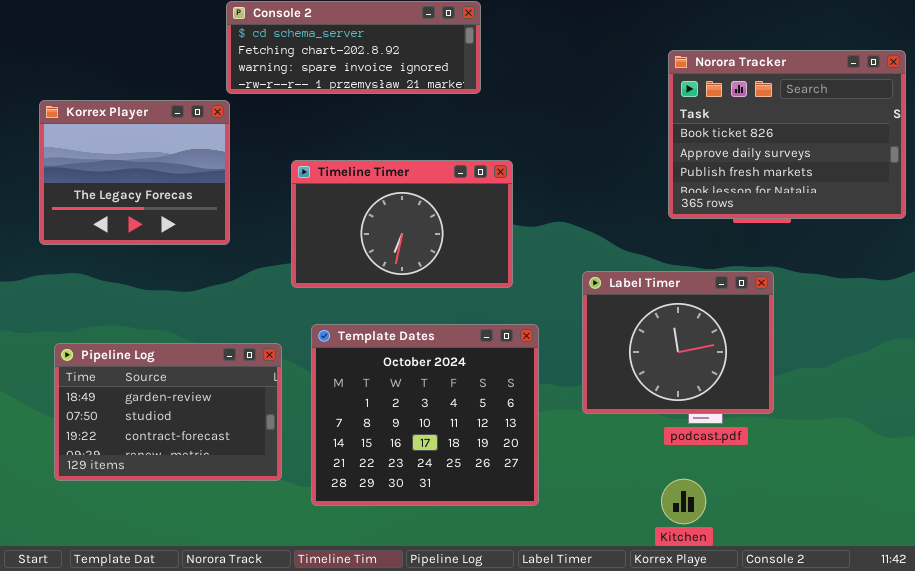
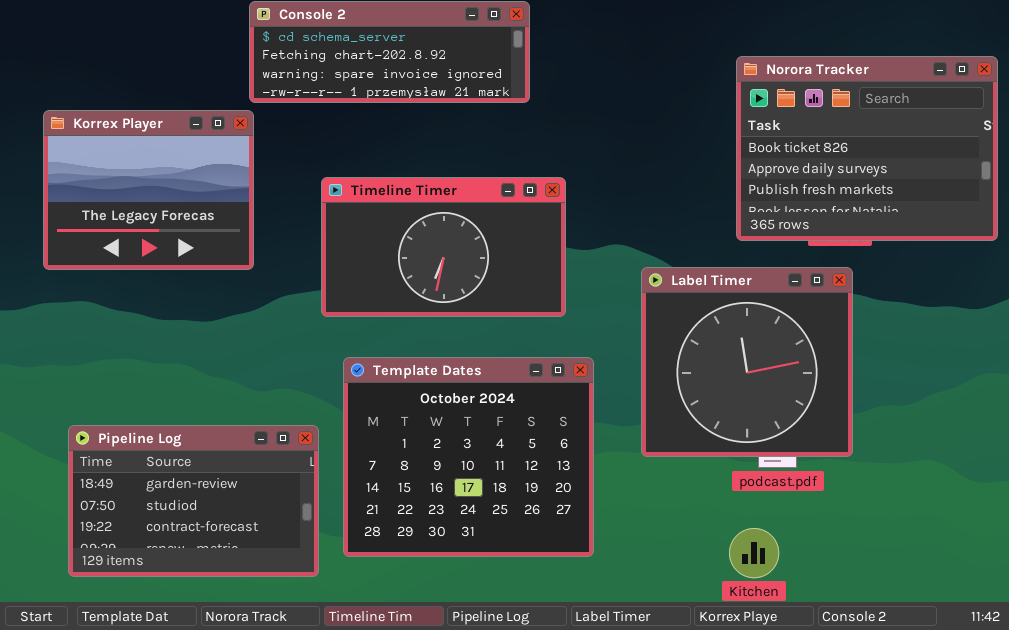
Label Timer: [582,271,774,414] -> [641,267,853,457], resized
Pipeline Log: [54,343,282,481] -> [68,425,319,577], moved

